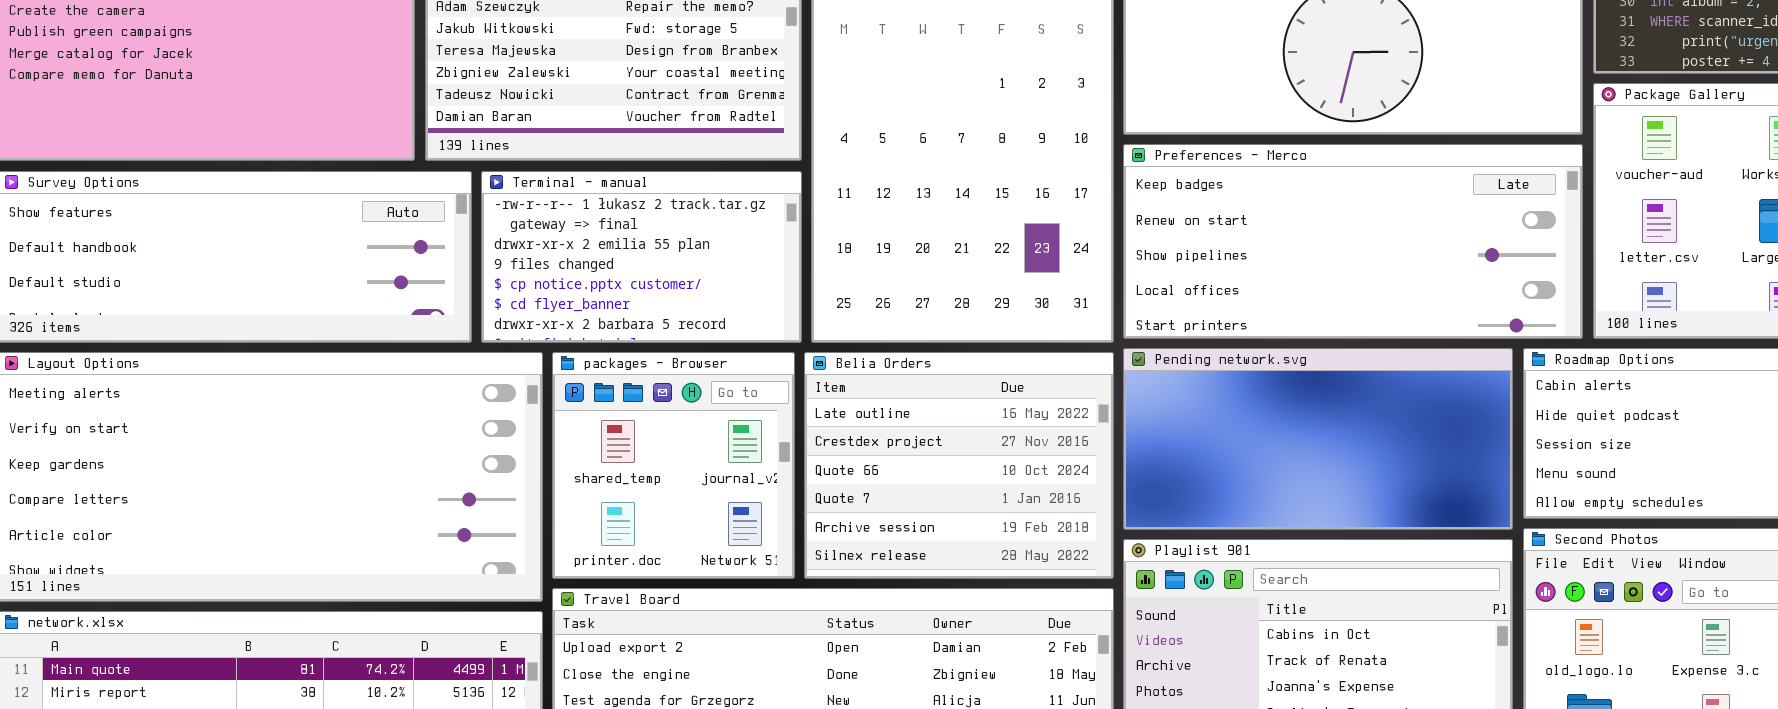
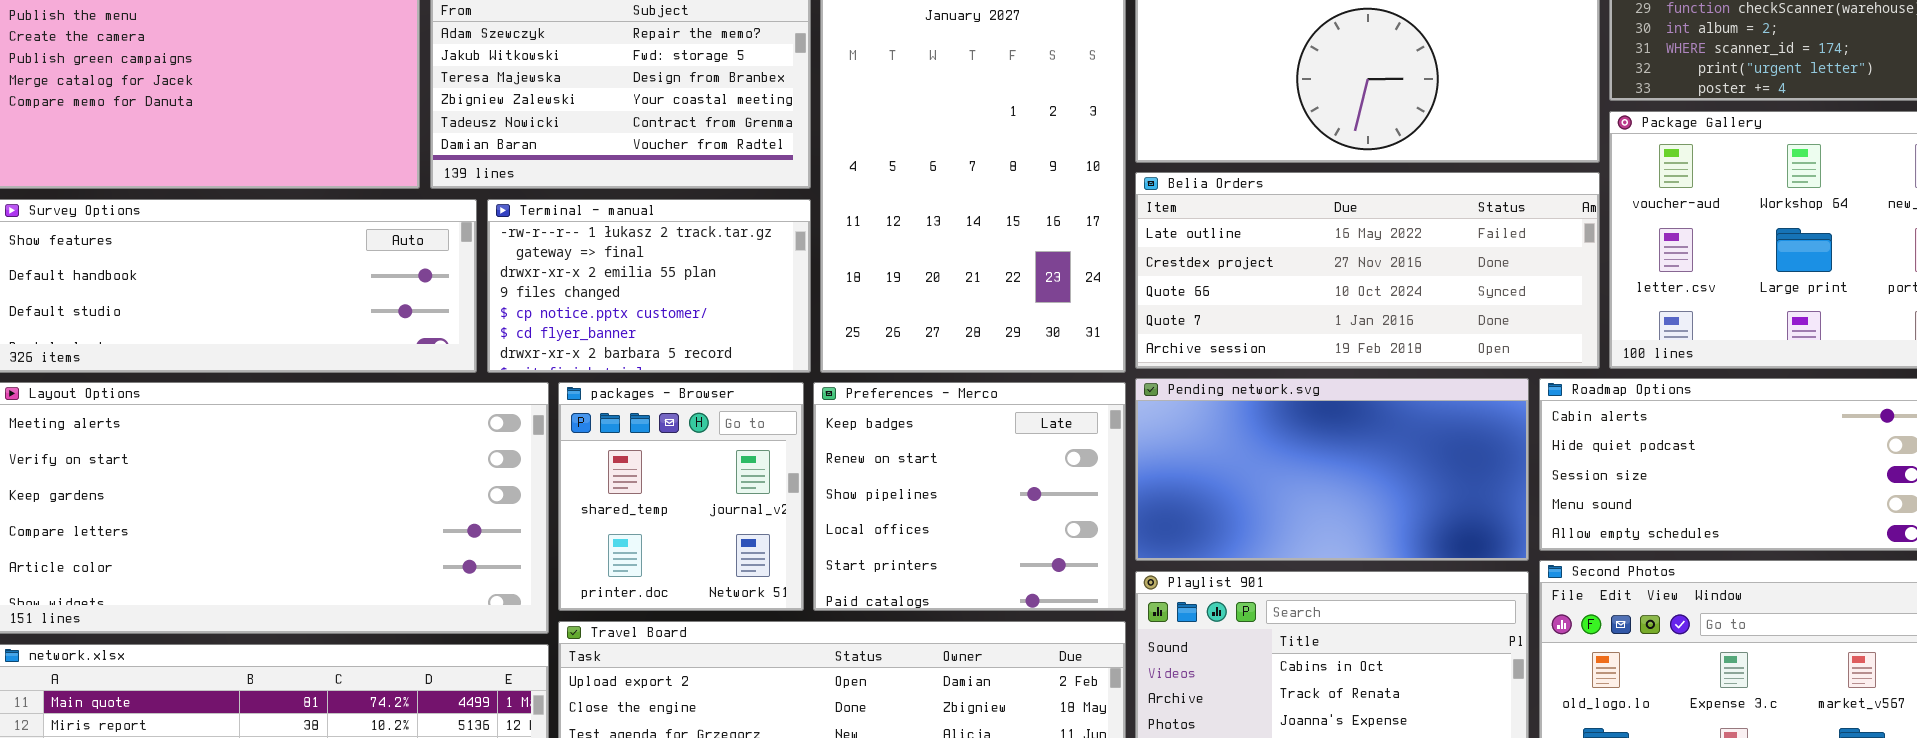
Preferences - Merco: [1123,144,1583,339] -> [813,382,1126,611], moved, resized
Belia Orders: [804,352,1114,579] -> [1135,172,1600,369], moved, resized

